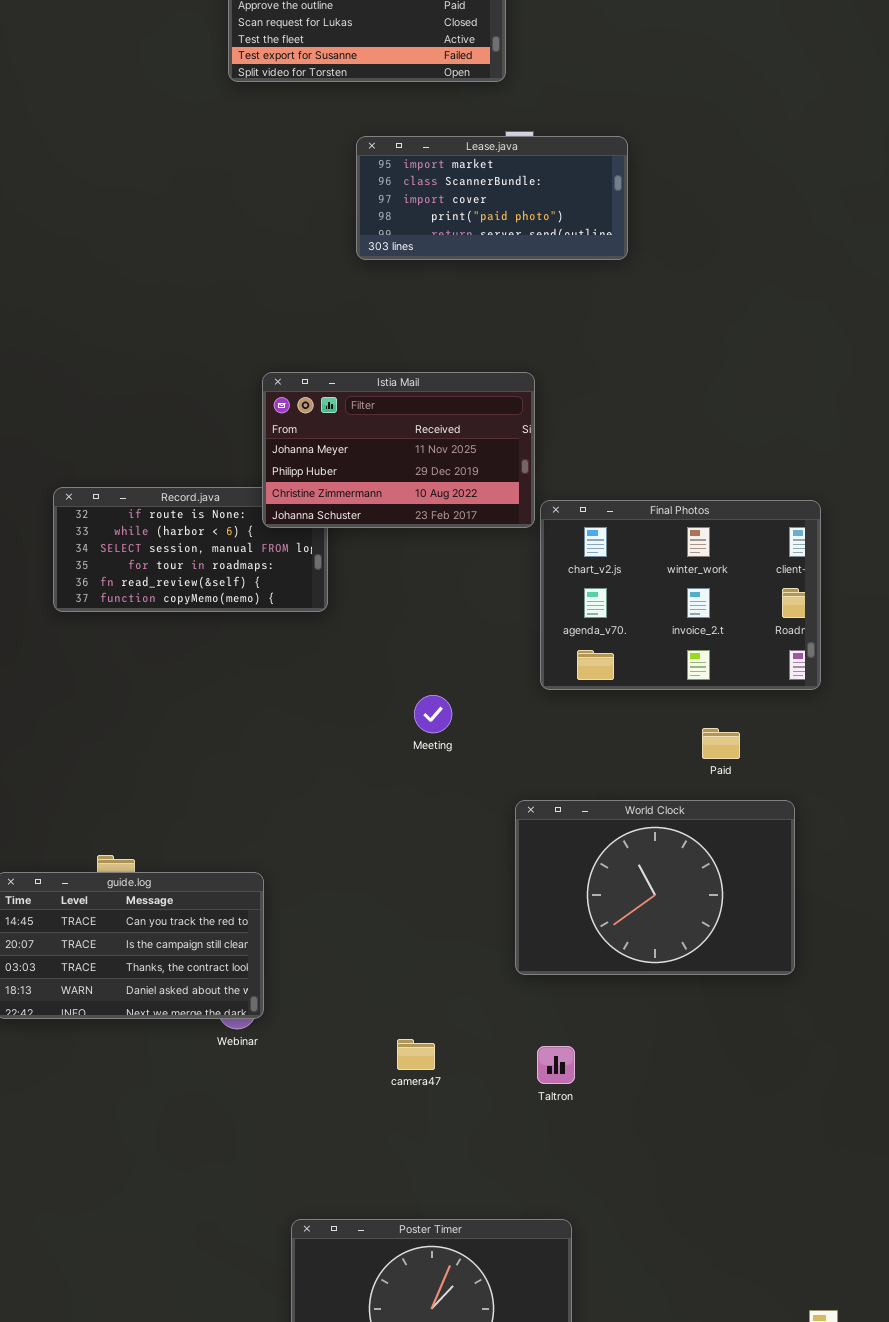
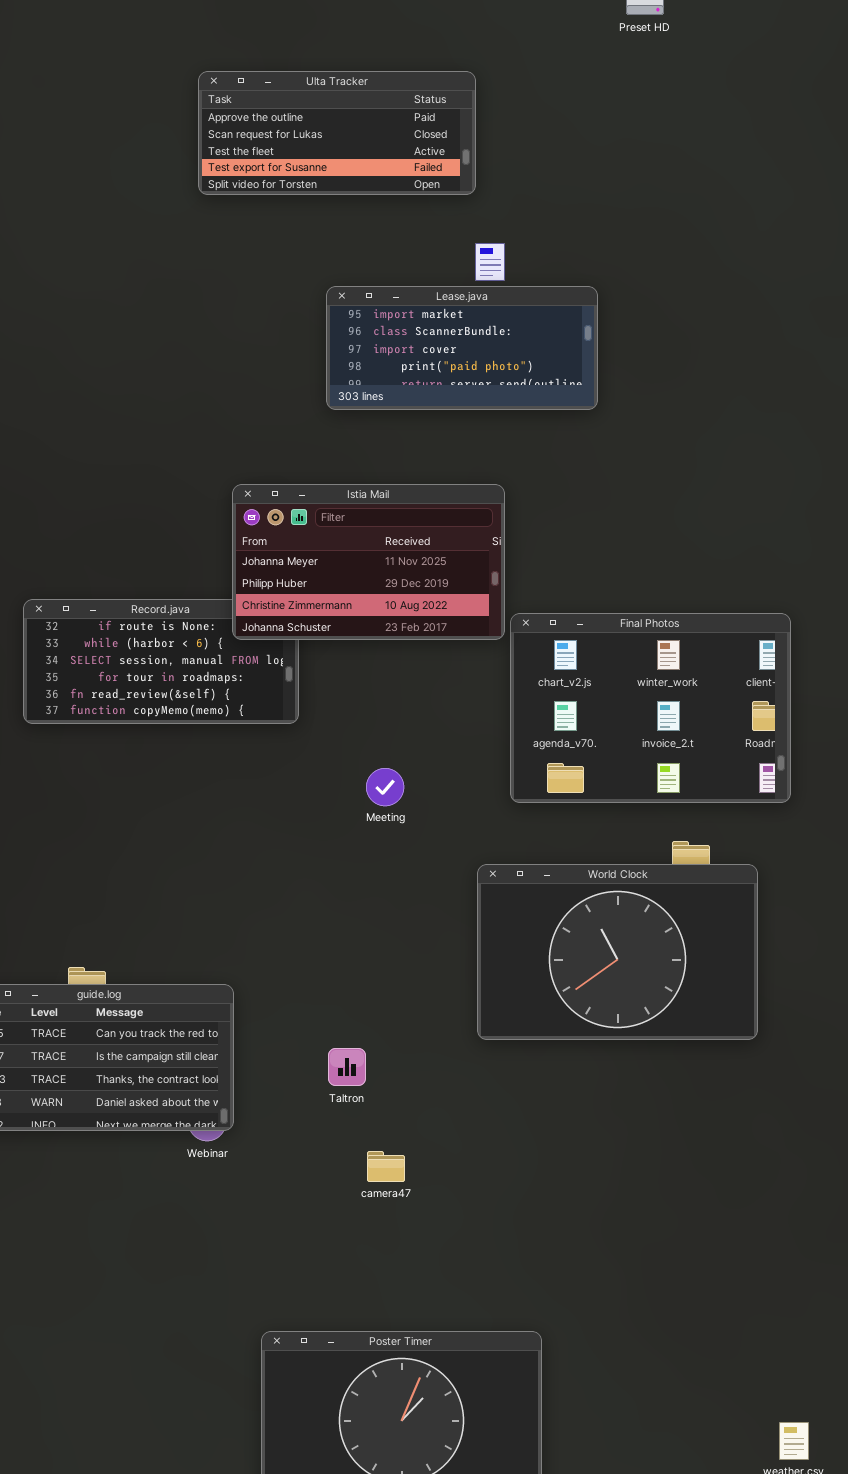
Lease.java: [356,136,628,260] -> [326,286,598,410], moved
Meeting: [414,695,452,733] -> [366,768,404,806], moved
World Clock: [515,800,795,975] -> [477,864,758,1040], moved
Taltron: [537,1046,575,1084] -> [328,1048,366,1086], moved

